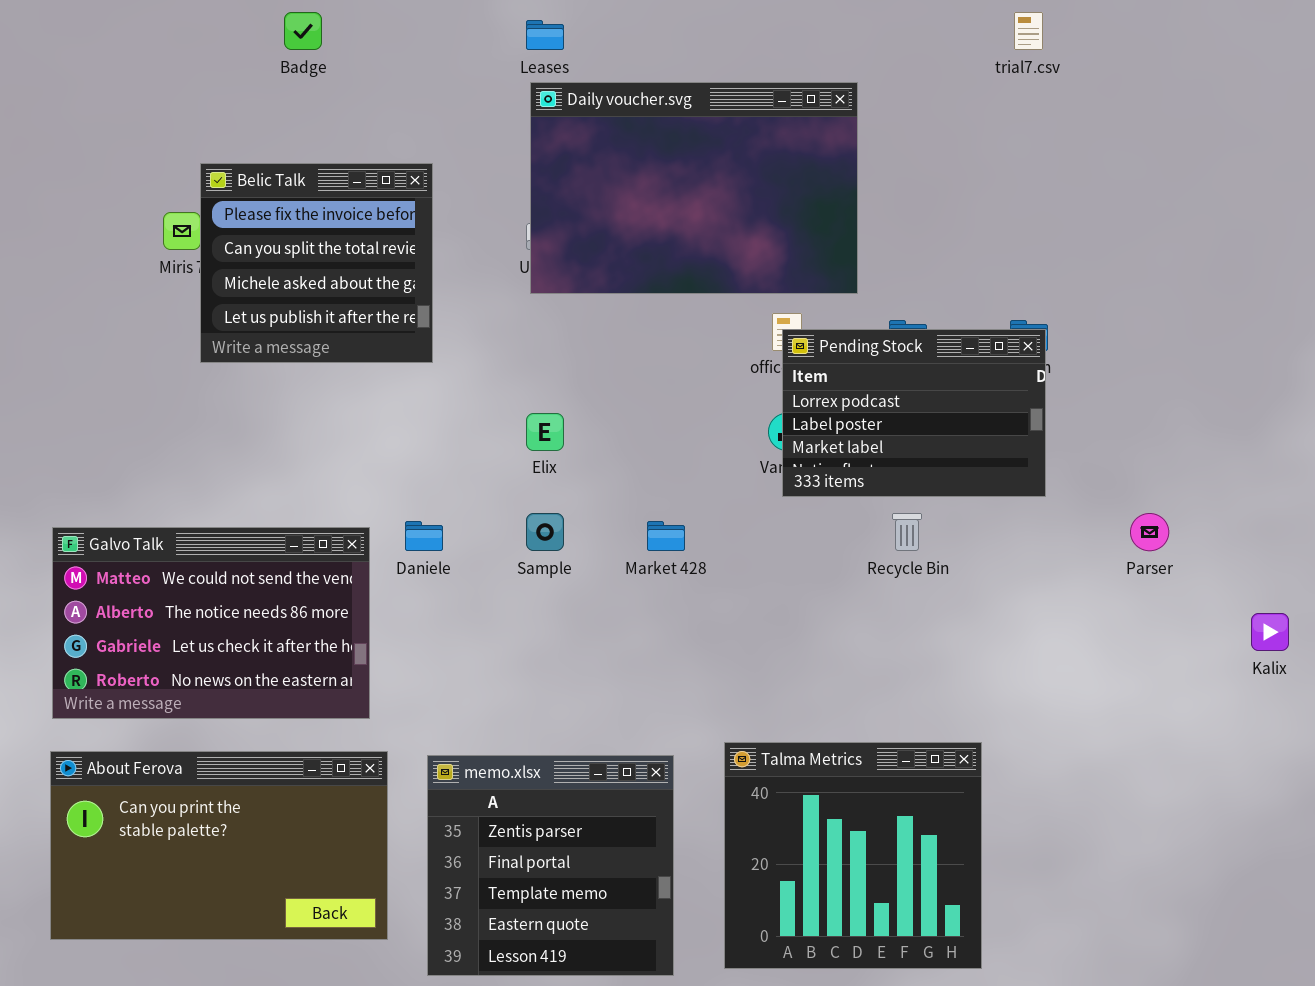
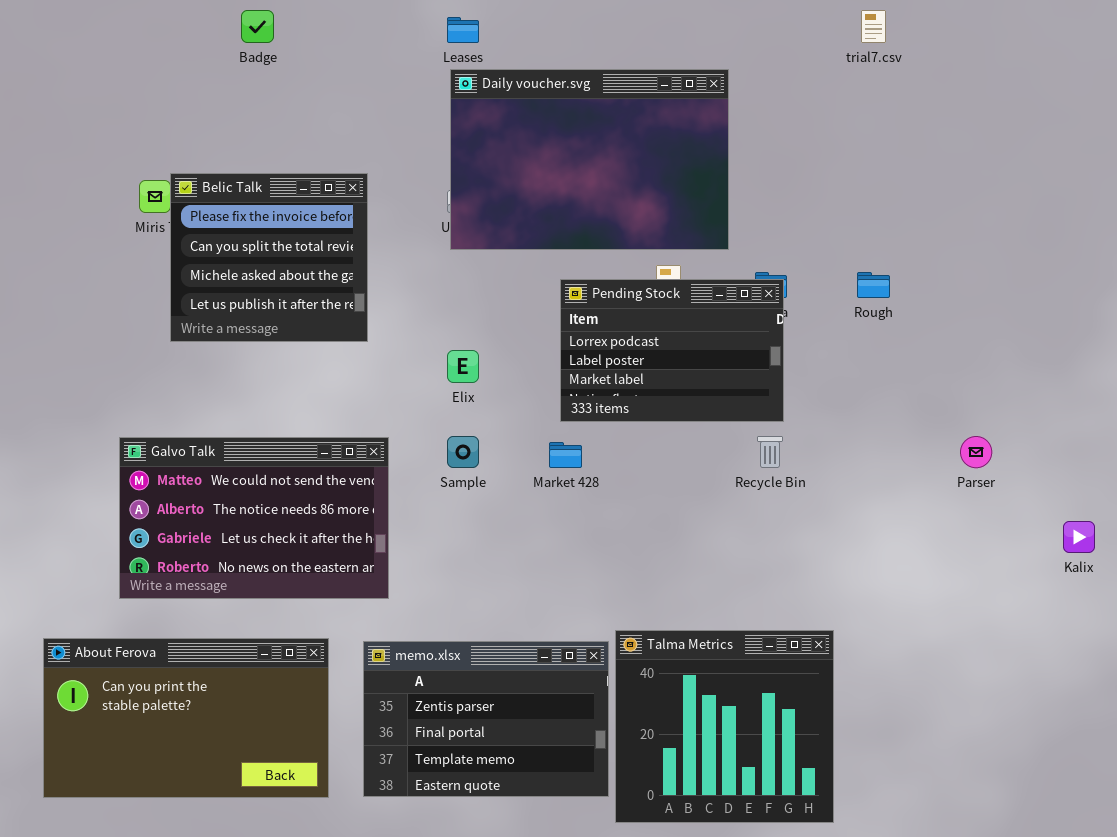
Belic Talk: [200,163,433,363] -> [170,173,368,342], moved
Pending Stock: [782,329,1046,497] -> [560,279,784,422], moved
Galvo Talk: [52,527,370,719] -> [119,437,389,599], moved
memo.xlsx: [427,755,674,976] -> [363,641,609,797], resized

